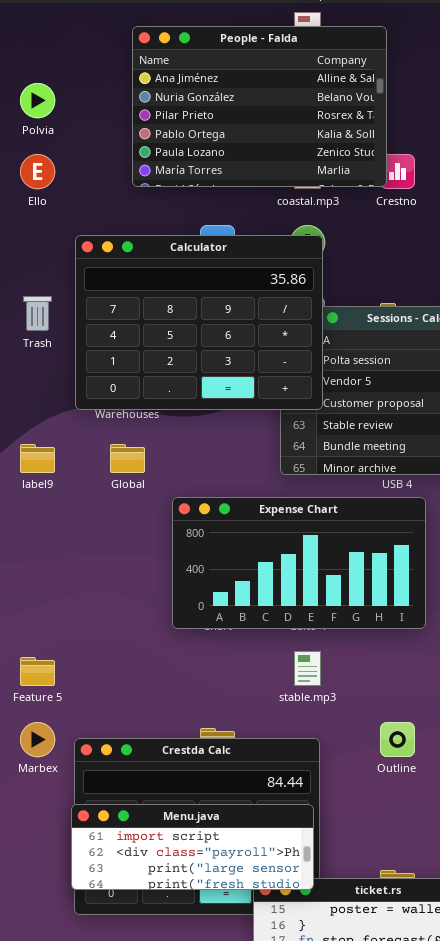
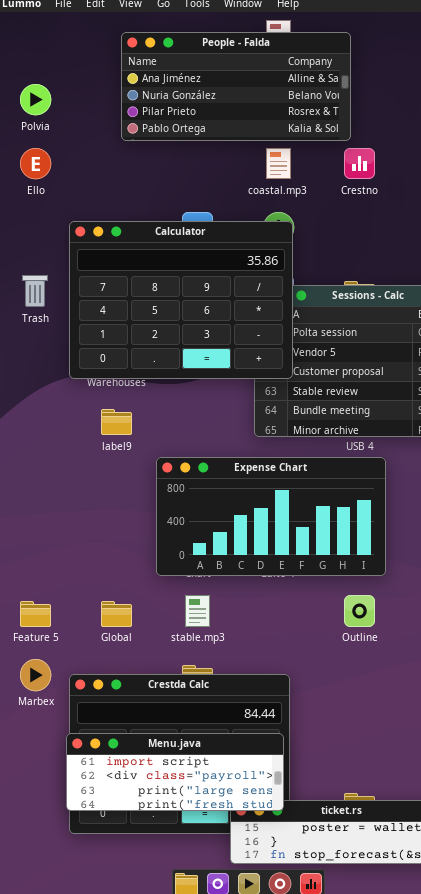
People - Falda: [132,26,387,187] -> [121,32,351,141], resized
label9: [20,444,55,473] -> [101,409,132,435], moved
Global: [110,444,145,473] -> [101,601,132,627], moved
stable.mp3: [294,651,321,686] -> [185,595,210,627], moved
Outline: [380,722,415,757] -> [344,595,375,627], moved

